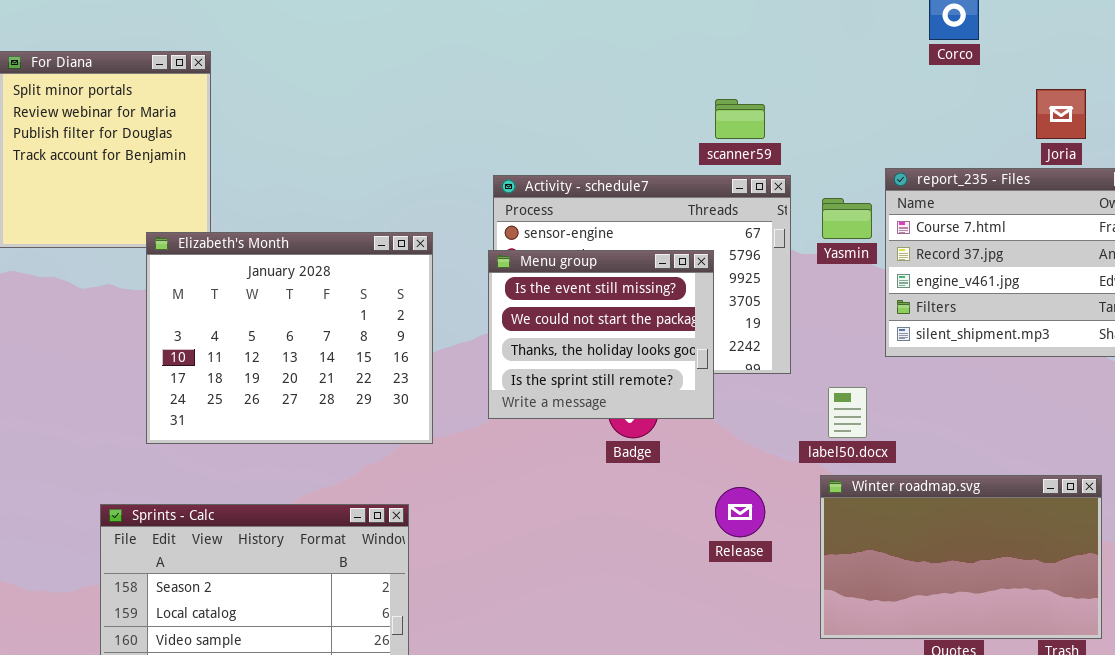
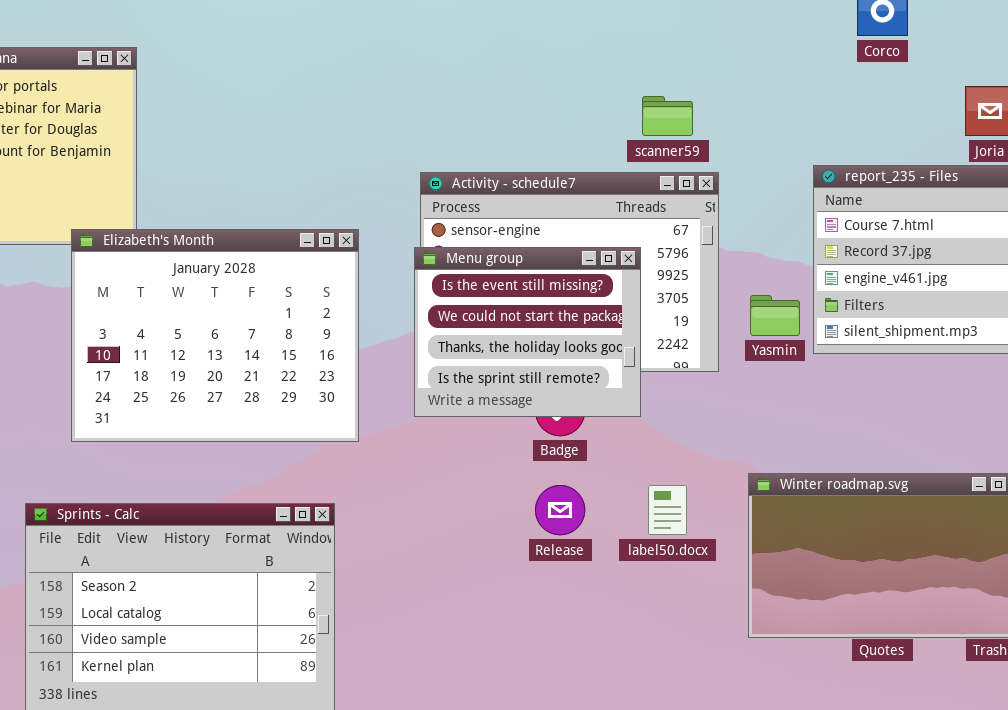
Yasmin: [822,198,872,239] -> [750,295,800,336], moved
label50.docx: [828,387,867,438] -> [648,485,687,535], moved
Release: [715,487,765,537] -> [535,485,585,535], moved

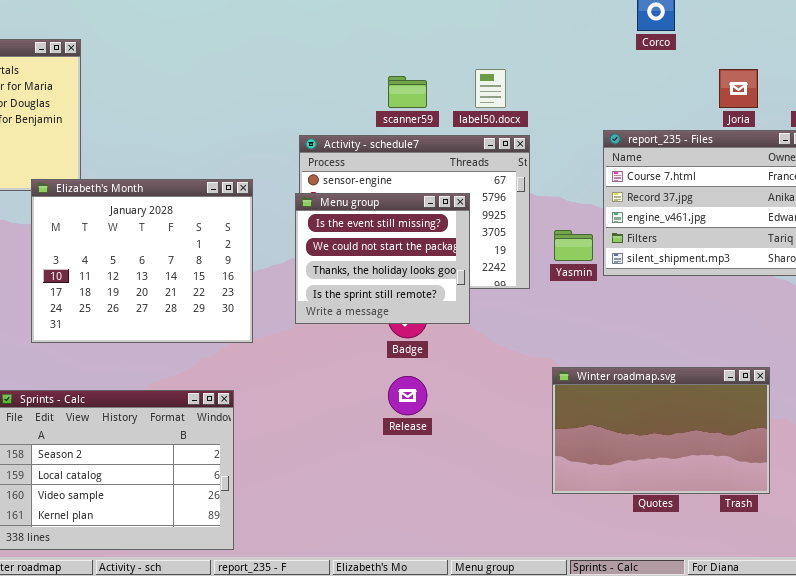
scanner59: [642,96,693,136] -> [388,76,427,108], moved
label50.docx: [648,485,687,535] -> [475,69,506,108], moved

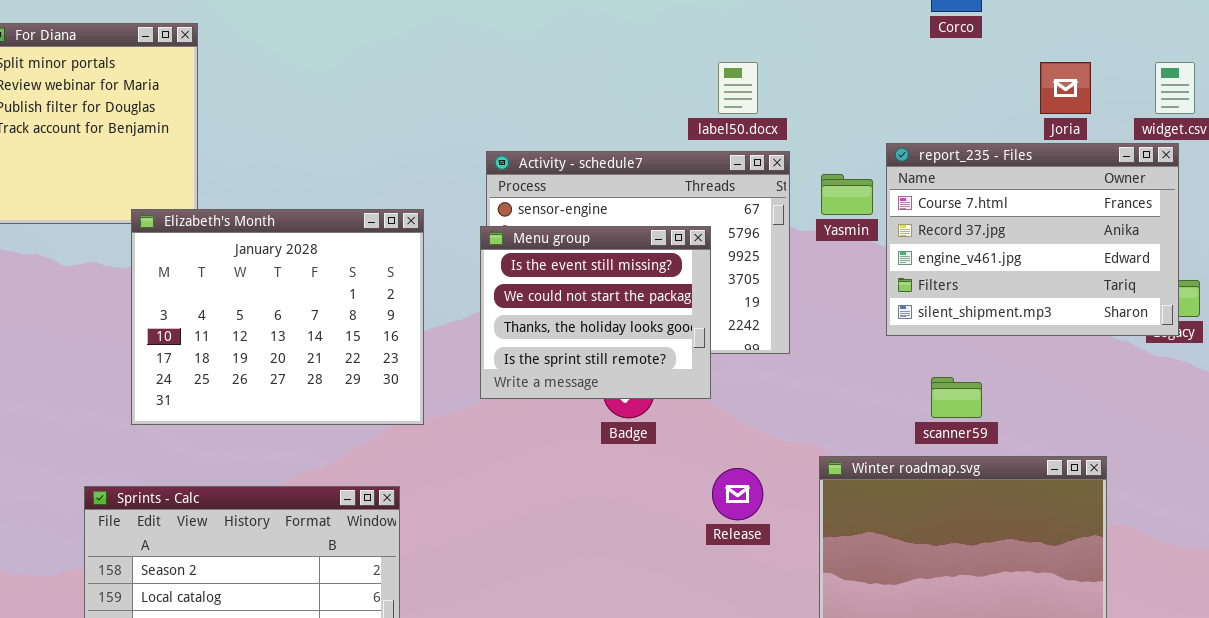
scanner59: [388,76,427,108] -> [931,377,982,418], moved
Yasmin: [554,230,593,261] -> [821,174,873,215], moved
Release: [388,376,427,415] -> [712,468,763,520], moved

